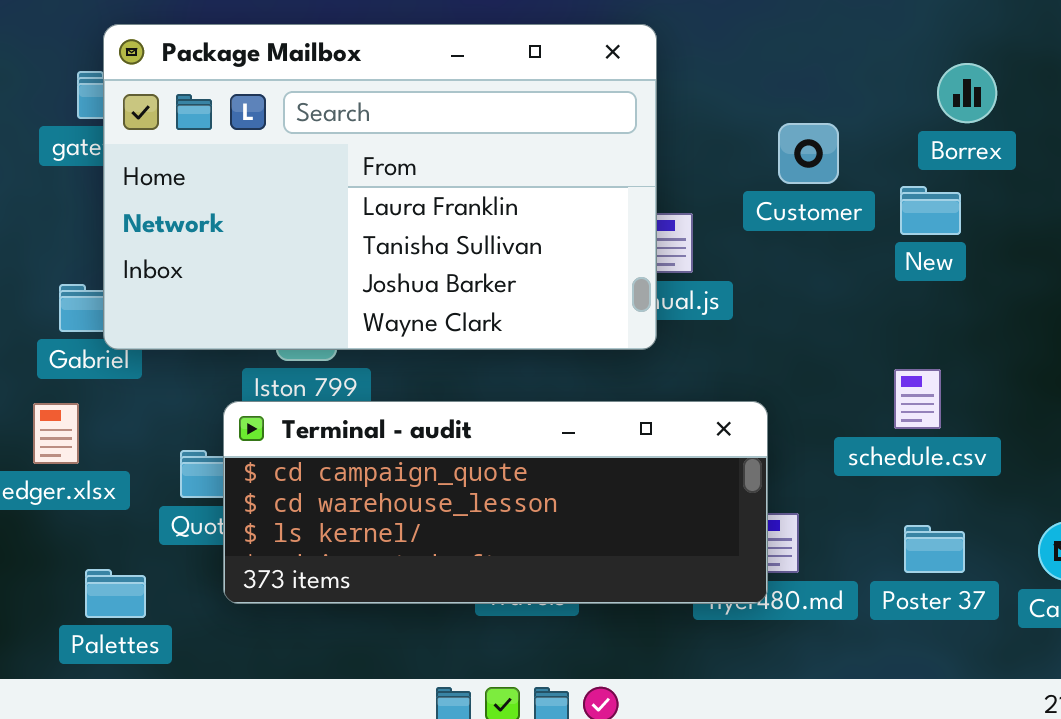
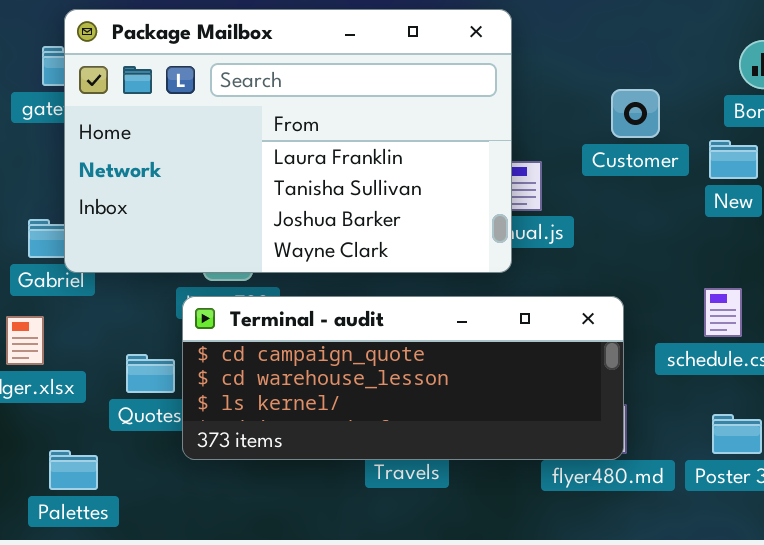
Terminal - audit: [223,401,768,604] -> [182,296,624,460], moved

